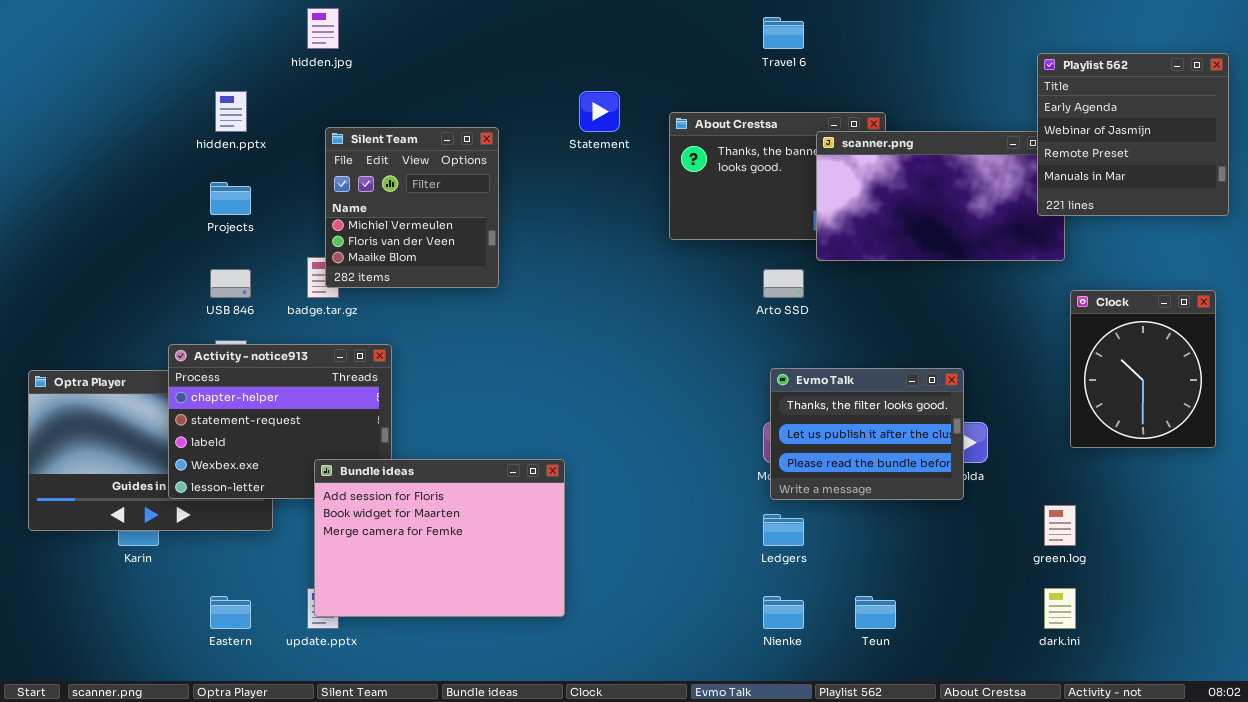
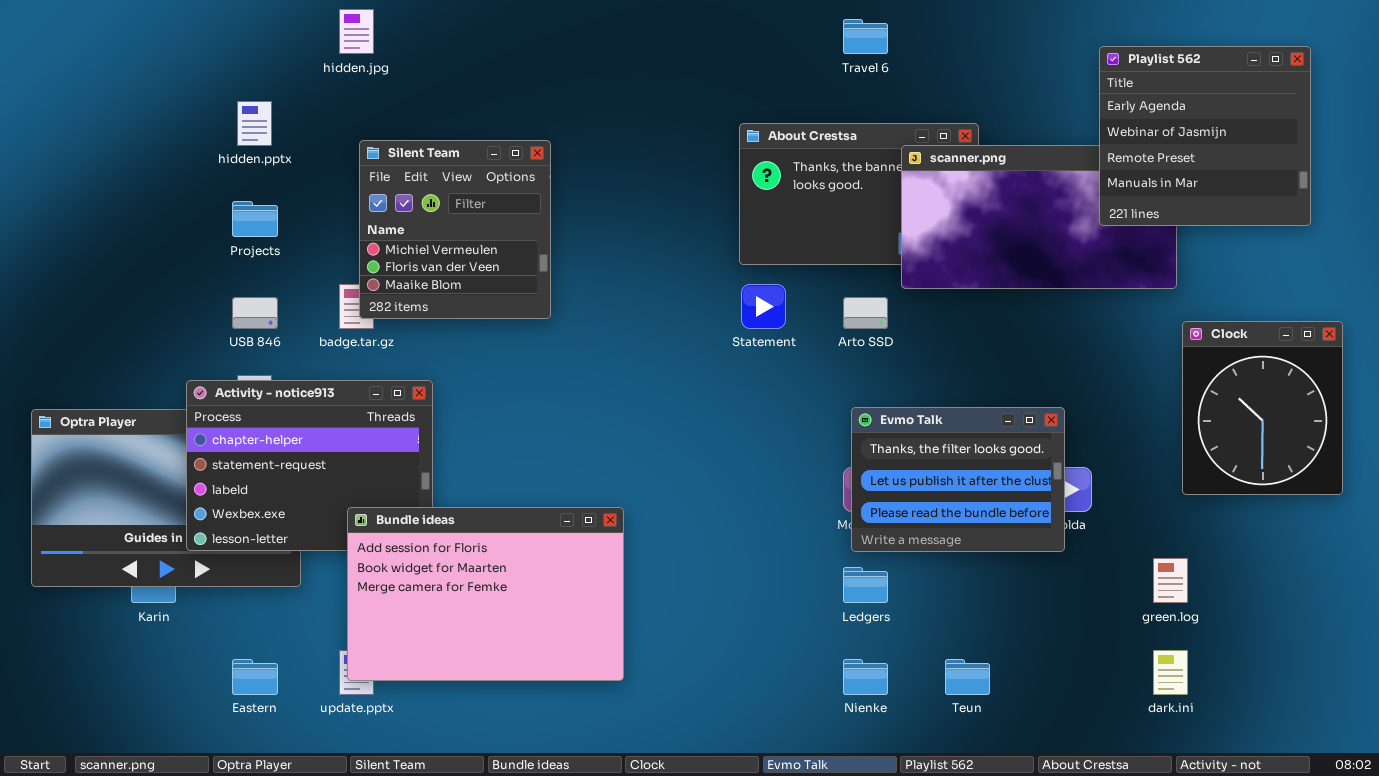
Playlist 562: [1037,53,1229,216] -> [1099,46,1311,226], moved
Statement: [579,91,620,132] -> [741,284,786,329], moved

